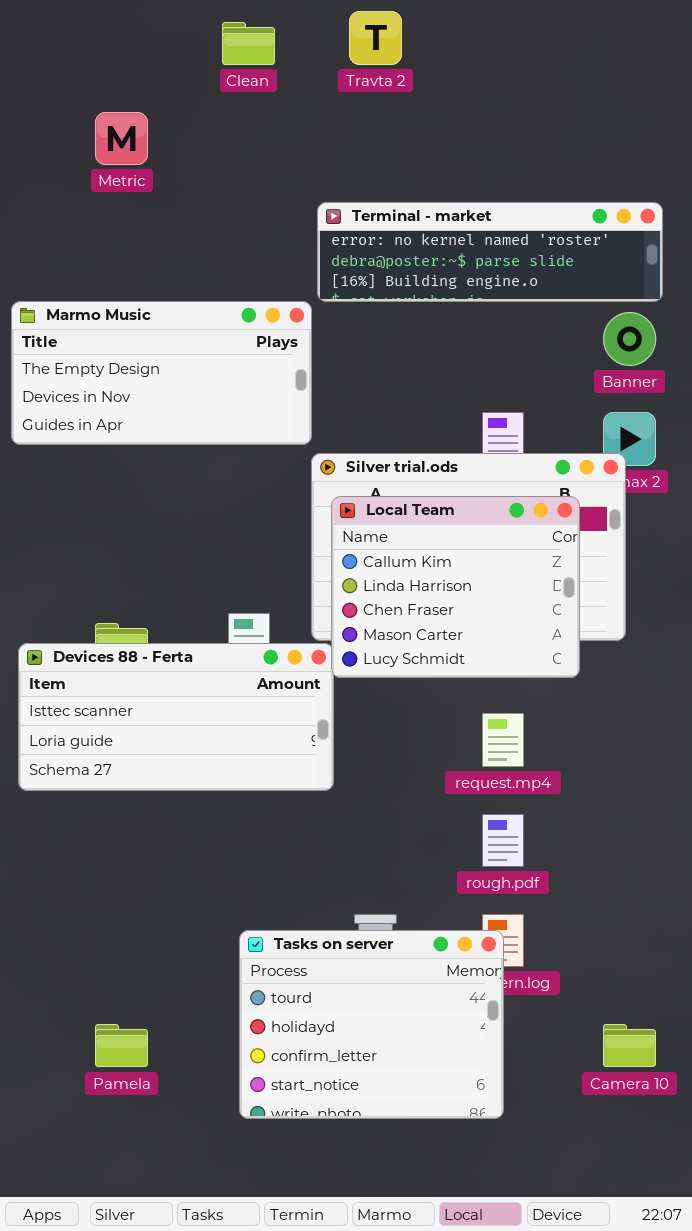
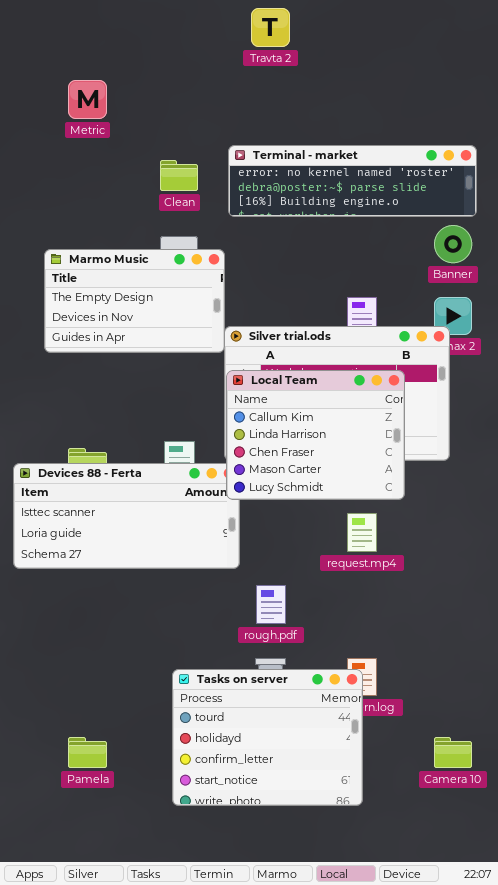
Clean: [222,22,275,65] -> [160,160,198,191], moved
Marmo Music: [11,301,312,445] -> [44,249,225,353], moved, resized
Local Team: [331,496,580,678] -> [226,370,405,500], moved
rough.pdf: [482,814,524,867] -> [256,585,286,624], moved

